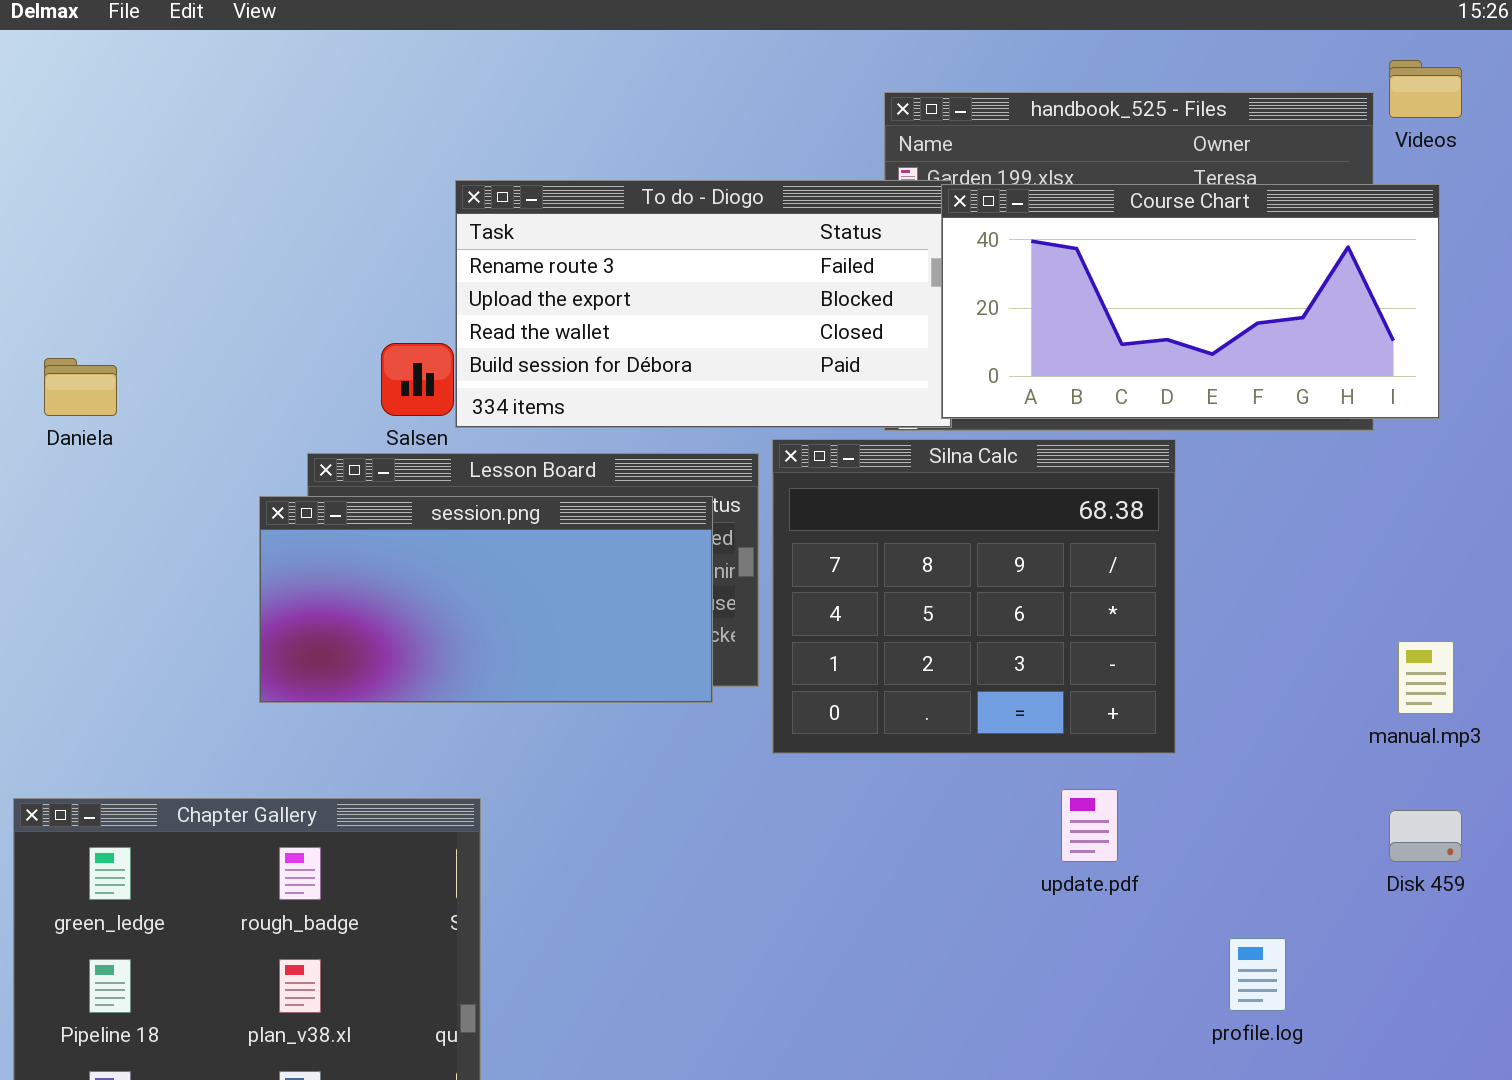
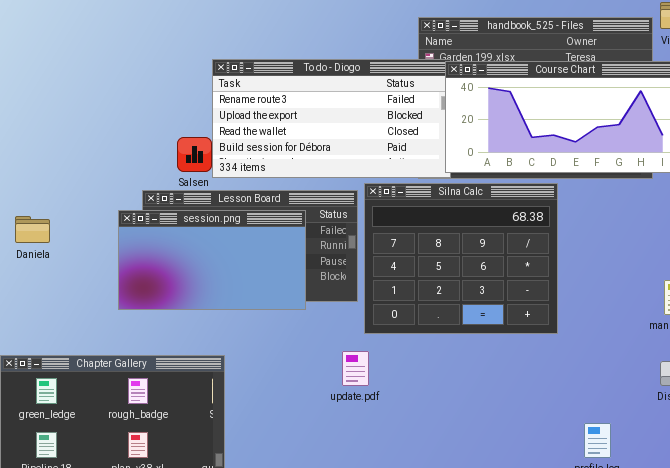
Daniela: [44,358,117,416] -> [15,216,50,243], moved
session.png: [259,496,713,703] -> [118,210,306,310], resized
update.pdf: [1061,789,1118,862] -> [342,351,369,386], moved

